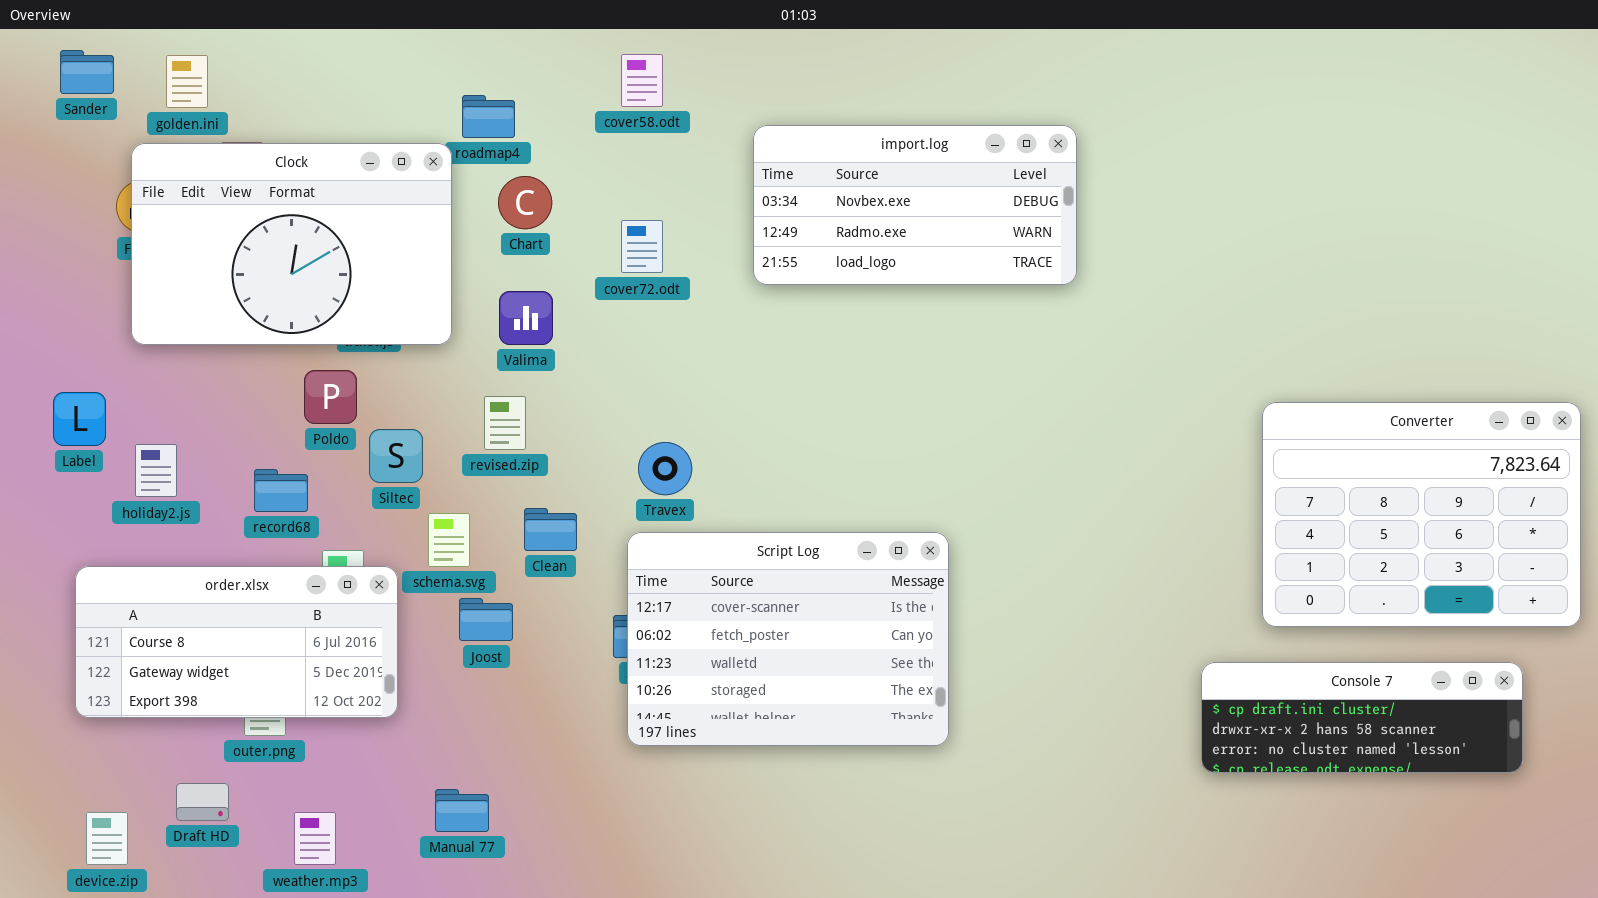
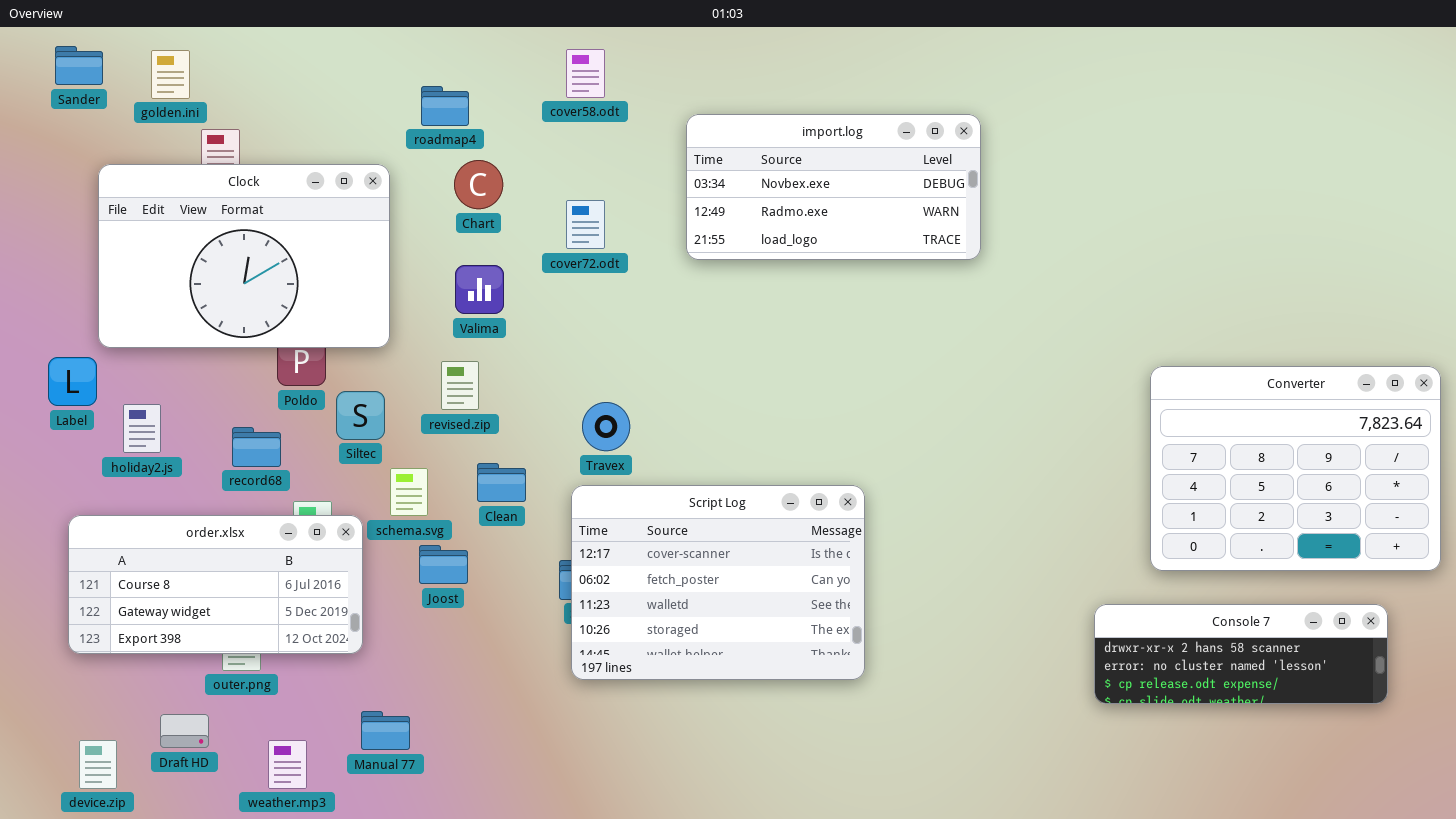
Clock: [131,143,452,345] -> [98,164,390,348], moved
Console 7: [1201,662,1523,773] -> [1094,604,1388,704], scrolled down 1 row
Manual 77: [435,789,489,832] -> [361,711,410,750], moved

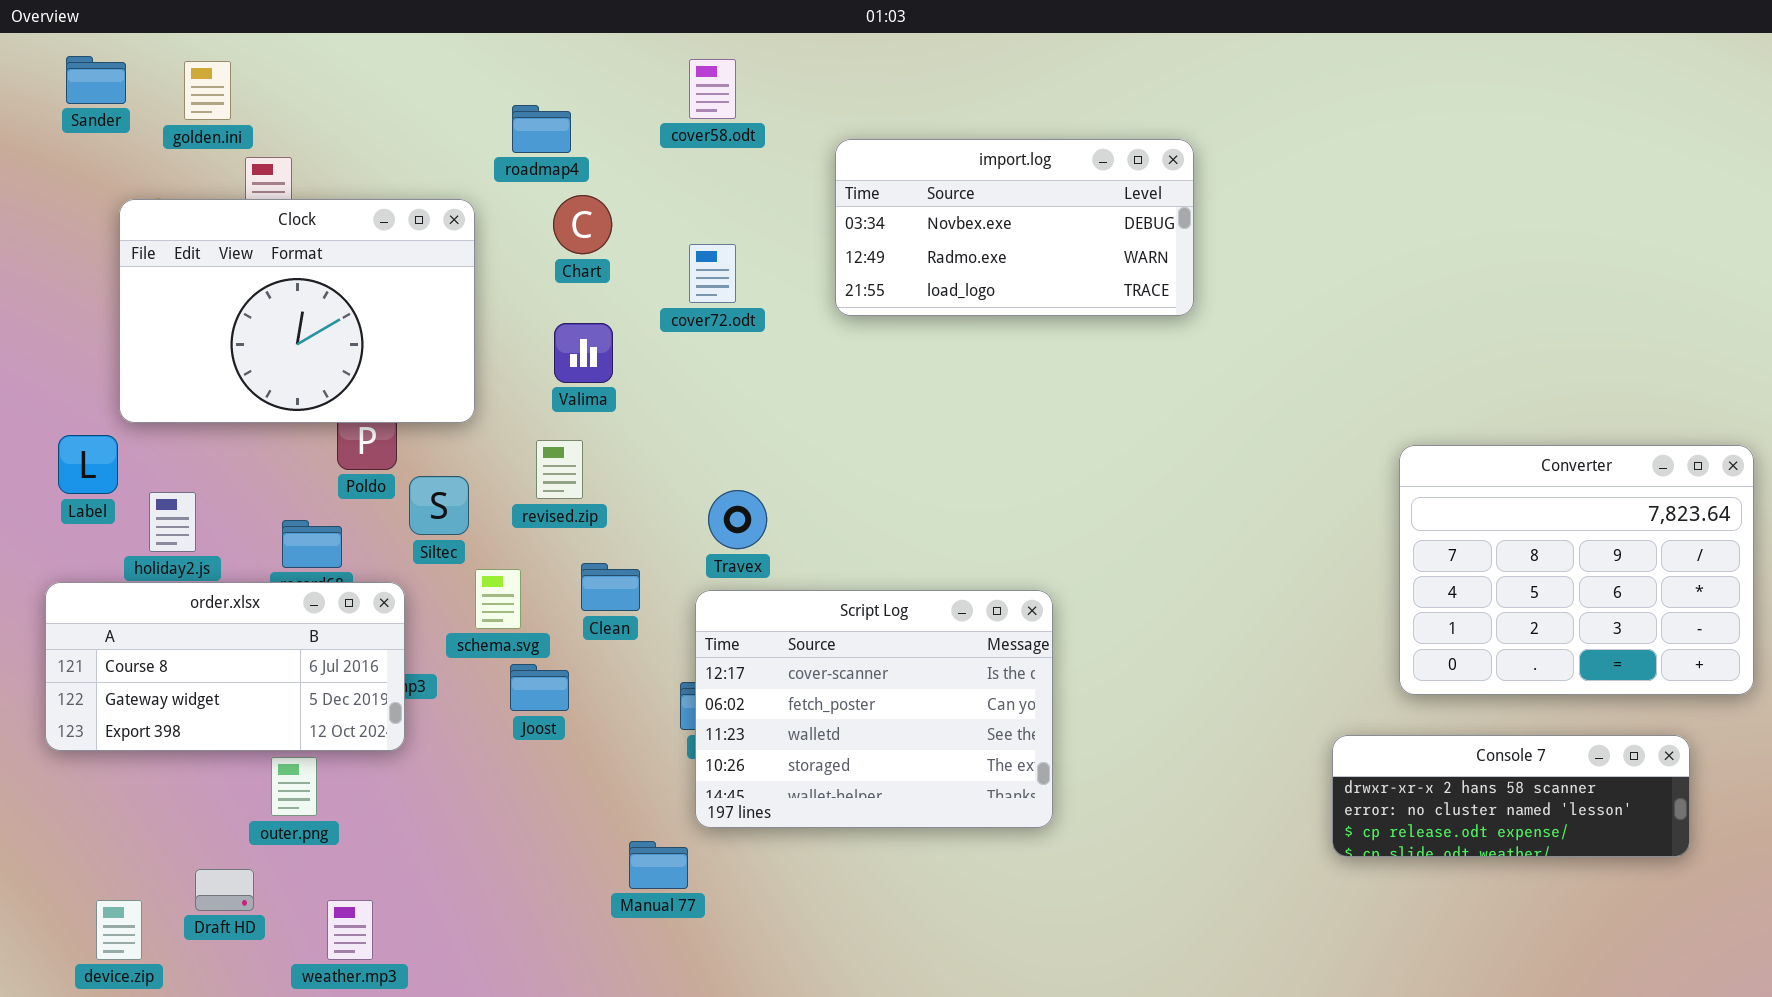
order.xlsx: [68,515,363,654] -> [45,582,405,751], moved
Manual 77: [361,711,410,750] -> [629,841,688,889], moved

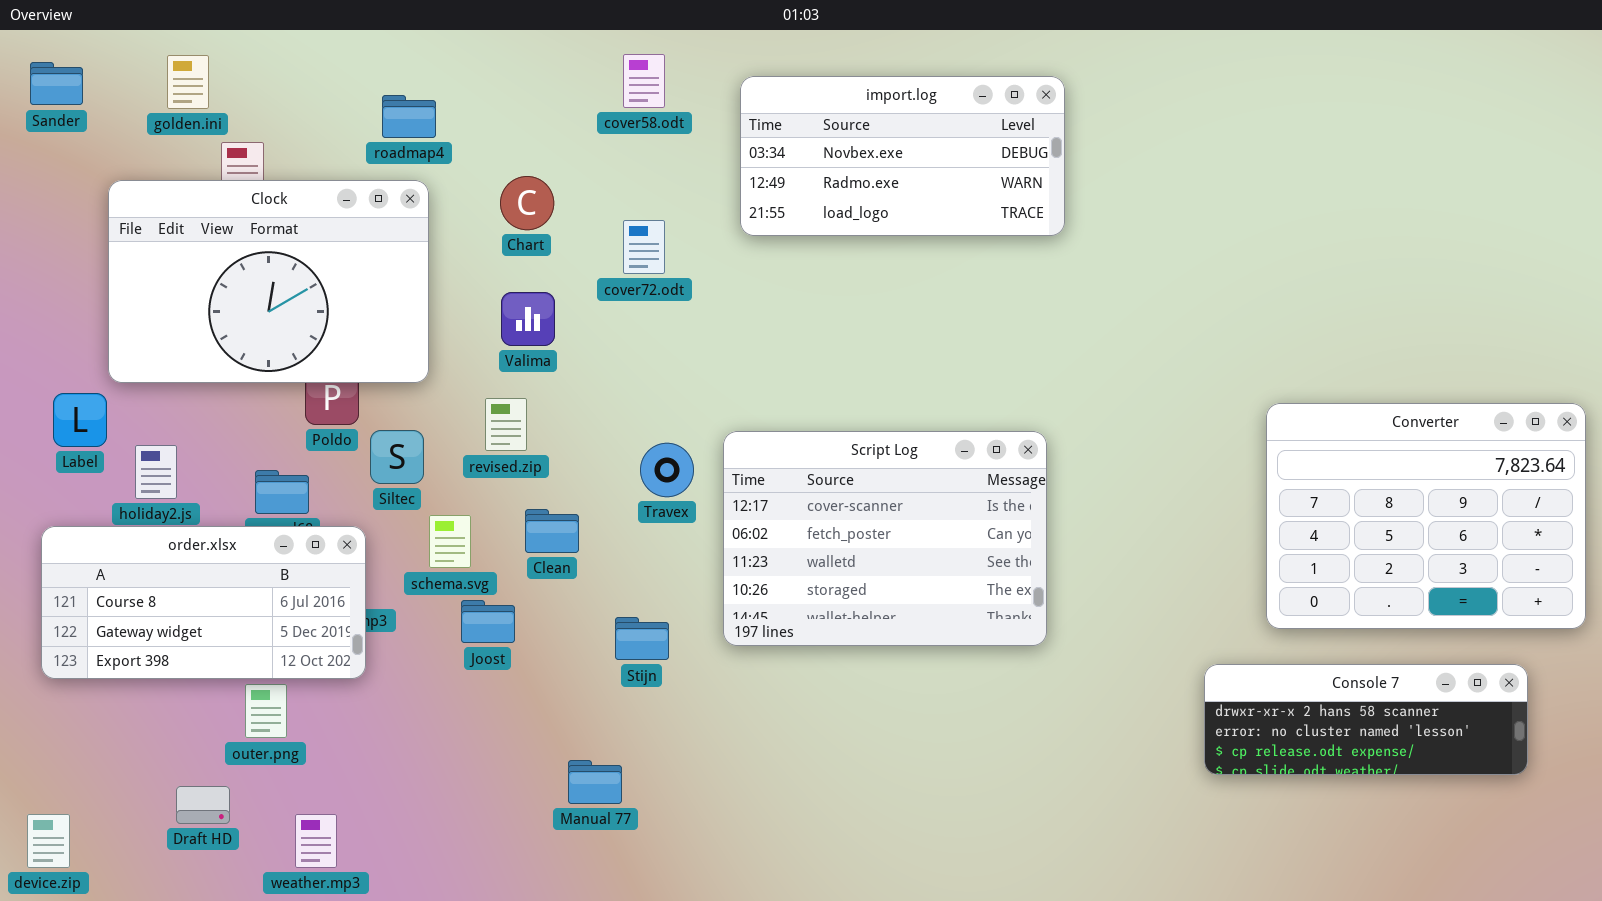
Sander: [66,56,126,104] -> [30,62,83,105], moved
roadmap4: [512,105,571,153] -> [382,95,436,138], moved
import.log: [835,139,1194,316] -> [740,76,1065,236], moved
Script Log: [695,590,1053,828] -> [723,431,1047,646], moved
device.zip: [96,900,142,960] -> [27,814,70,868], moved

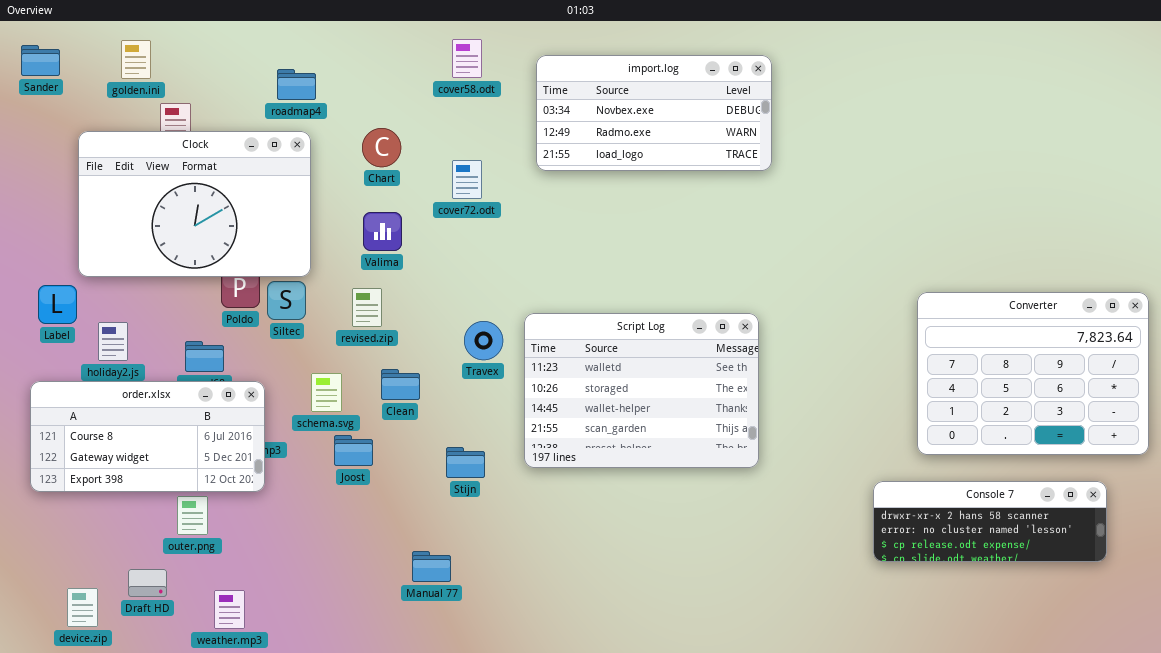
Siltec: [370,430,424,484] -> [267,281,306,320], moved
Script Log: [723,431,1047,646] -> [524,313,759,468], scrolled down 2 rows
device.zip: [27,814,70,868] -> [67,588,98,627], moved

